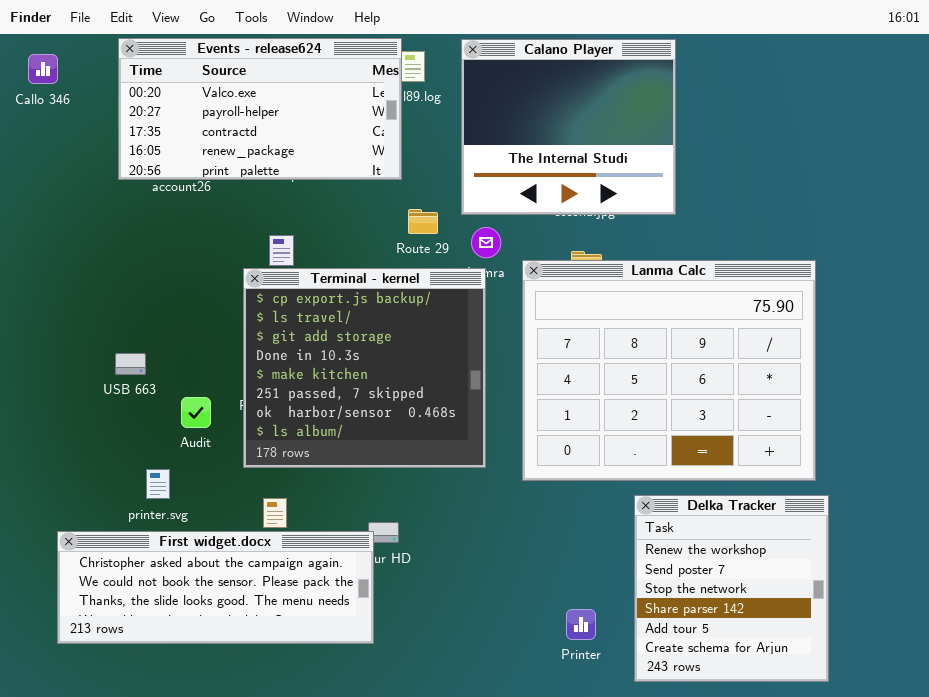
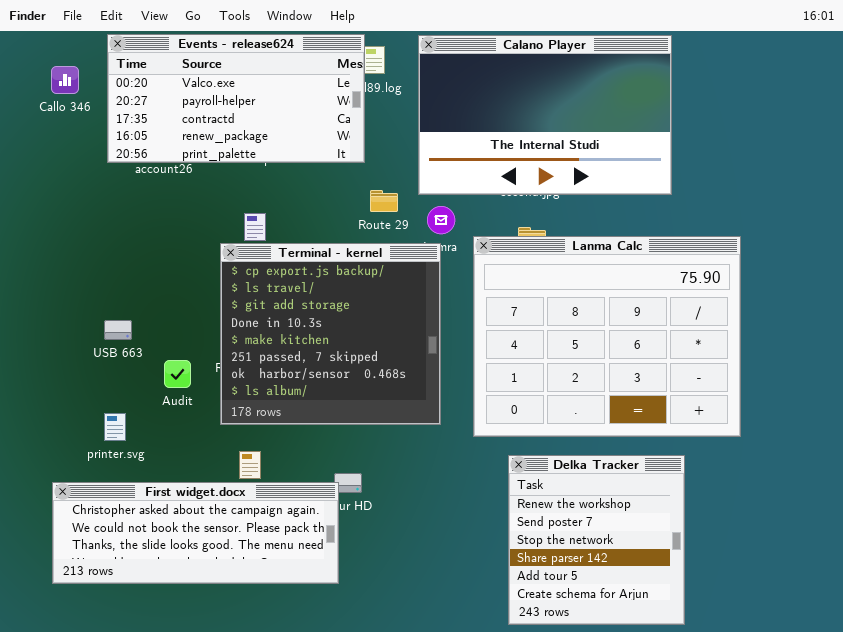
Calano Player: [461,39,676,215] -> [418,35,672,195], resized
Callo 346: [28,54,58,84] -> [51,66,79,94], moved
printer.svg: [146,469,170,499] -> [104,413,126,441], moved
Delka Tracker: [634,495,829,682] -> [508,455,685,625], moved

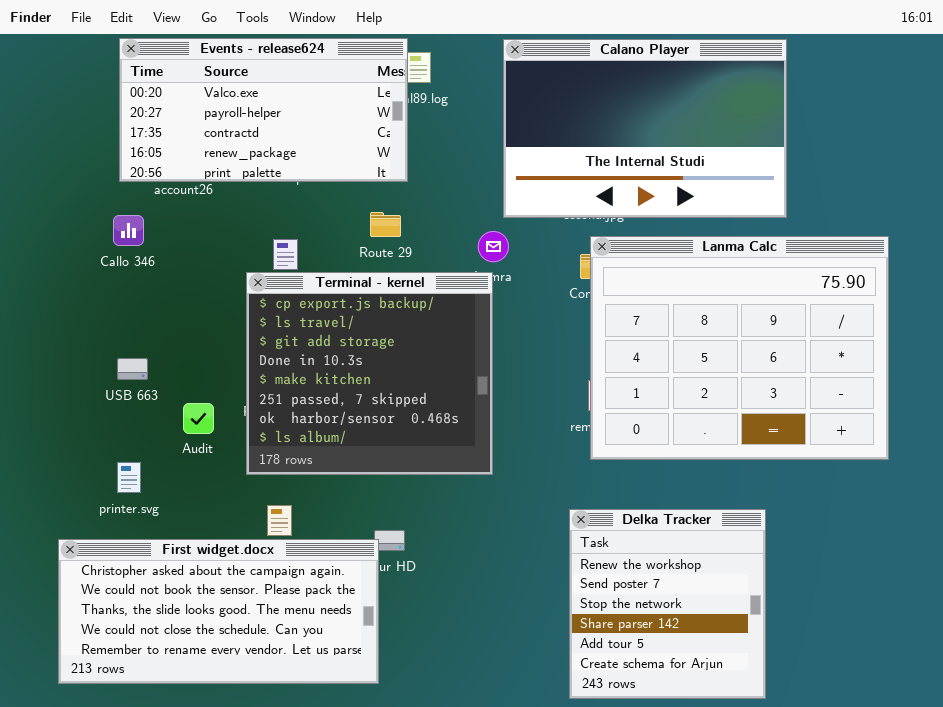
Calano Player: [418,35,672,195] -> [503,39,787,218], moved
Callo 346: [51,66,79,94] -> [113,215,144,246], moved
Route 29: [370,190,398,212] -> [370,212,401,237], moved
Lanma Calc: [473,236,741,437] -> [590,236,889,460], moved
First widget.docx: [52,482,339,584] -> [58,539,379,684], resized

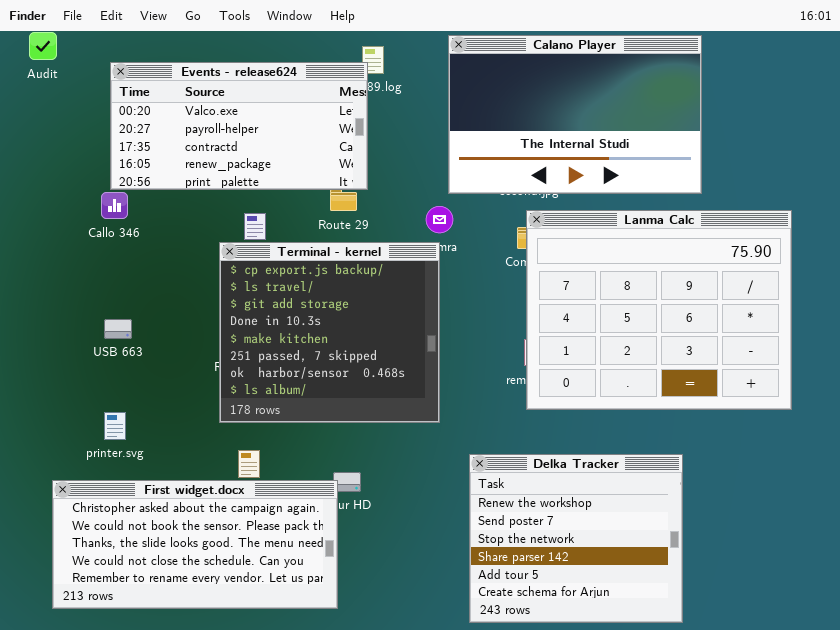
Events - release624: [119,38,408,182] -> [110,62,368,190], moved
Audit: [183,403,214,434] -> [29,32,57,60], moved
Delka Tracker: [569,509,766,699] -> [469,454,683,623], resized

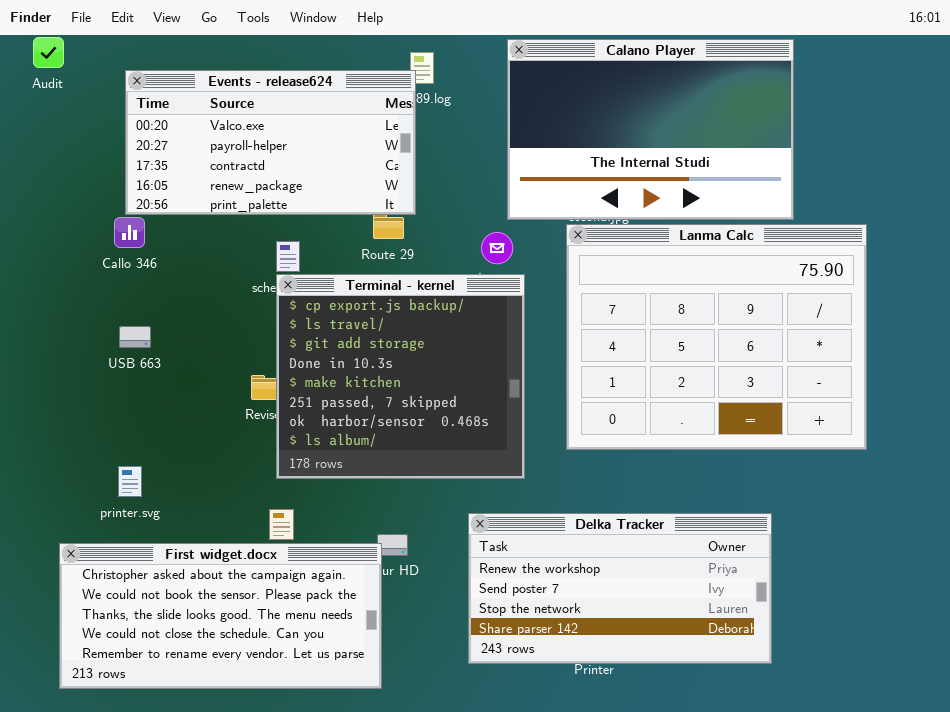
Lanma Calc: [526,210,792,410] -> [566,224,867,450], moved
Terminal - kernel: [219,242,440,423] -> [276,274,525,479], moved
USB 663: [104,319,132,339] -> [119,326,151,348], moved
Delka Tracker: [469,454,683,623] -> [468,513,772,664], resized

